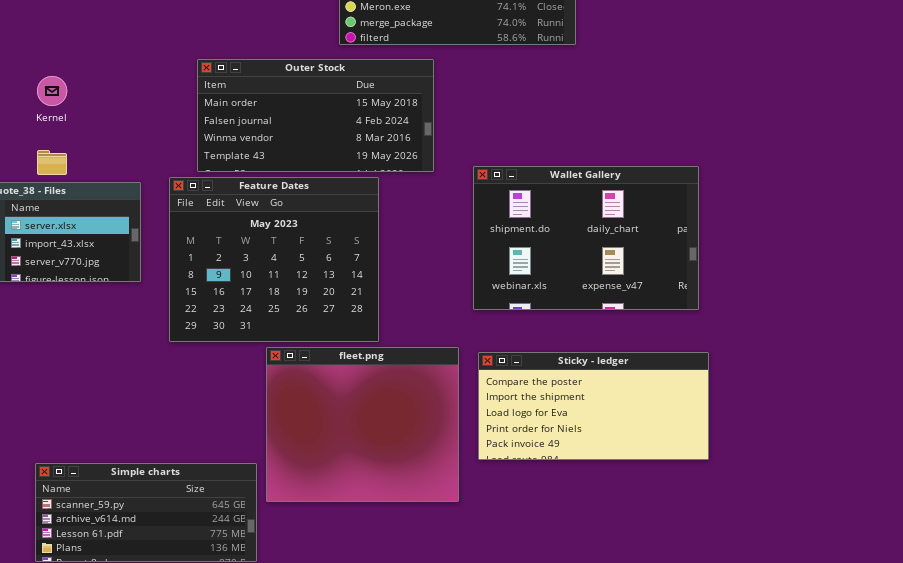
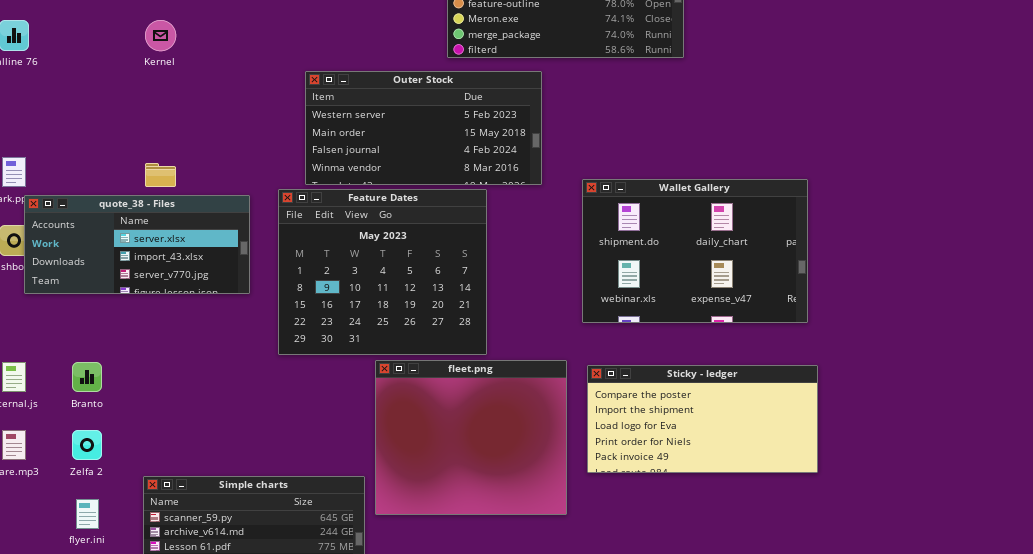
Outer Stock: [197,59,434,172] -> [305,71,542,185], scrolled up 1 row
Kernel: [37,76,67,106] -> [145,20,176,51], moved

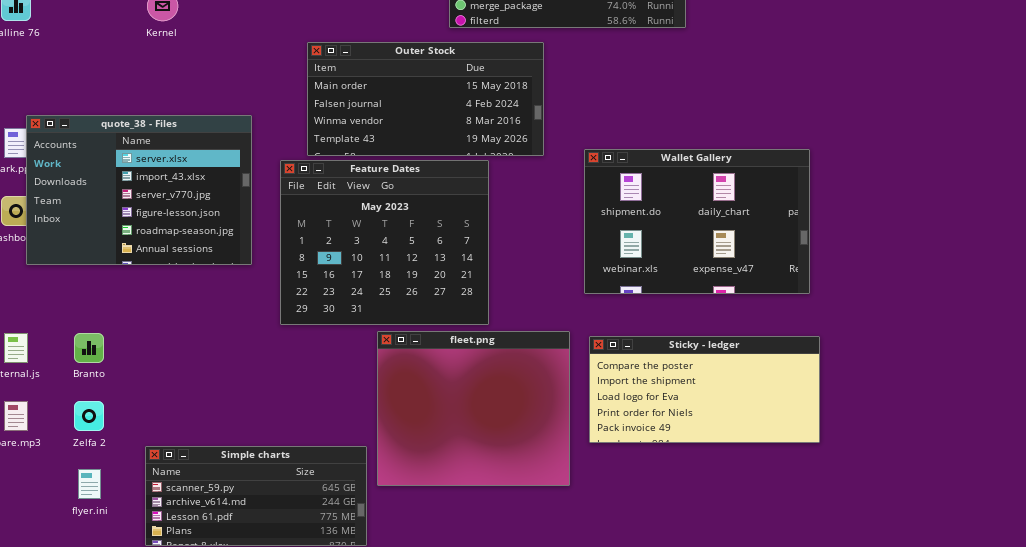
Outer Stock: [305,71,542,185] -> [307,42,544,156], scrolled down 1 row
quote_38 - Files: [24,195,250,294] -> [26,115,252,265], resized

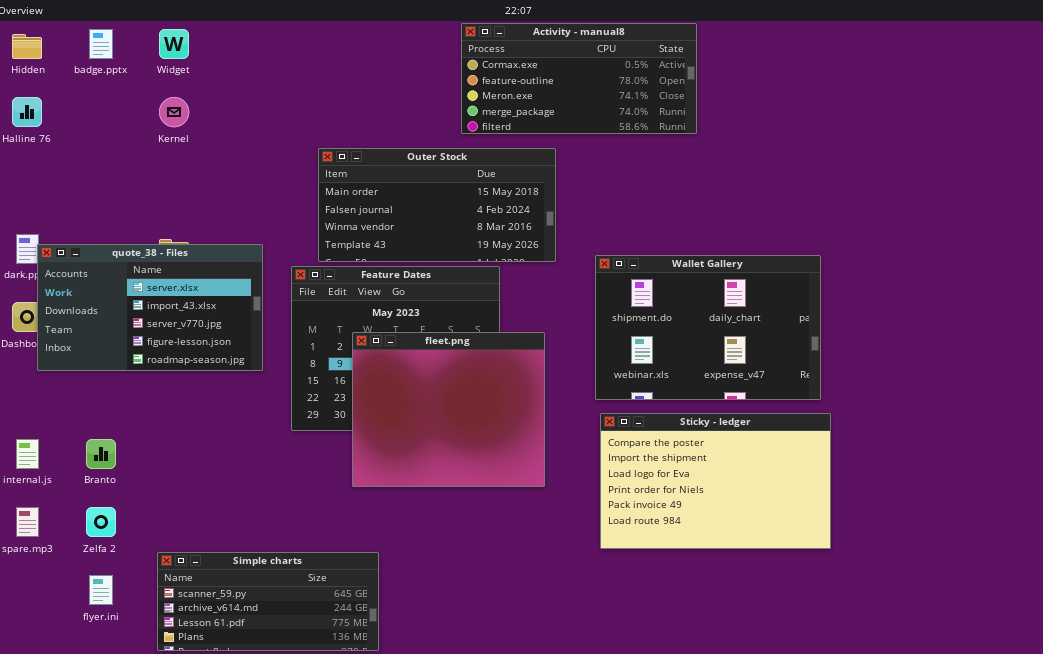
quote_38 - Files: [26,115,252,265] -> [37,244,263,371], resized
fleet.png: [377,331,570,486] -> [352,332,545,487], moved
Sticky - ledger: [589,336,820,443] -> [600,413,831,549], resized

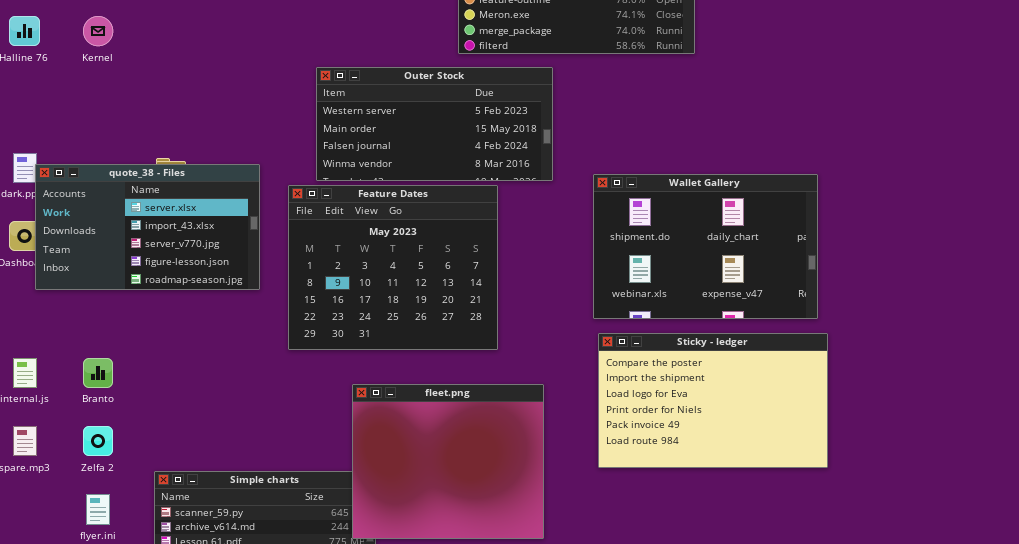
Kernel: [159,97,189,127] -> [83,16,113,46], moved
Outer Stock: [318,148,556,262] -> [316,67,553,181], scrolled up 1 row
fleet.png: [352,332,545,487] -> [352,384,544,539], moved

